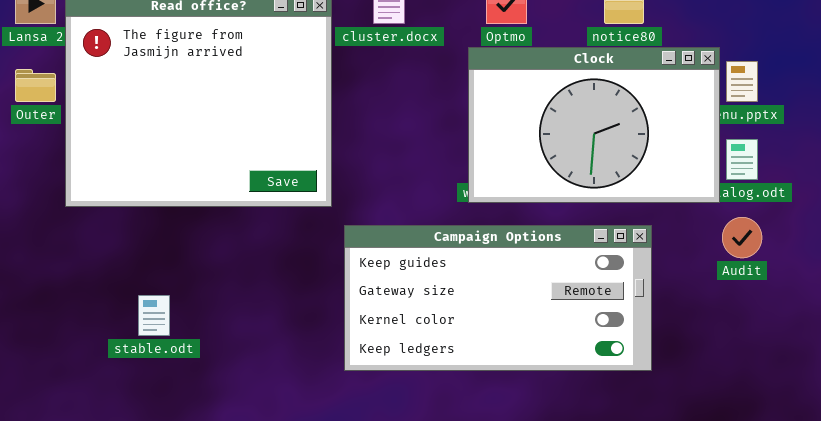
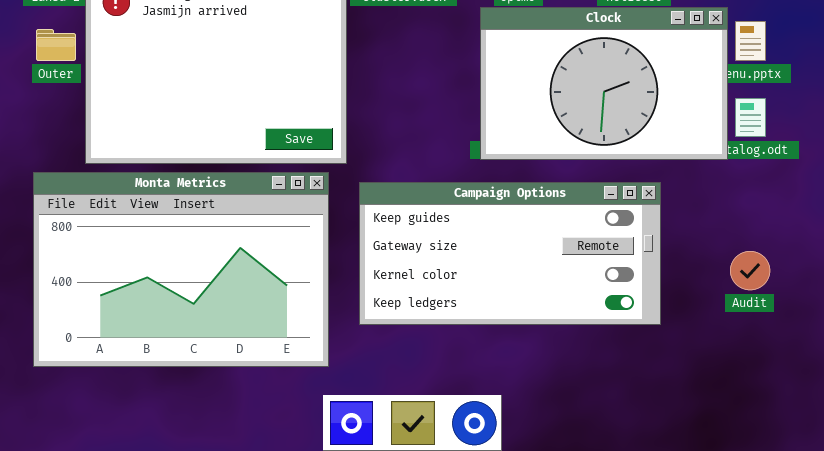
Monta Metrics: none -> [33,172,329,367], opened
Audit: [722,217,762,258] -> [730,251,770,290], moved

